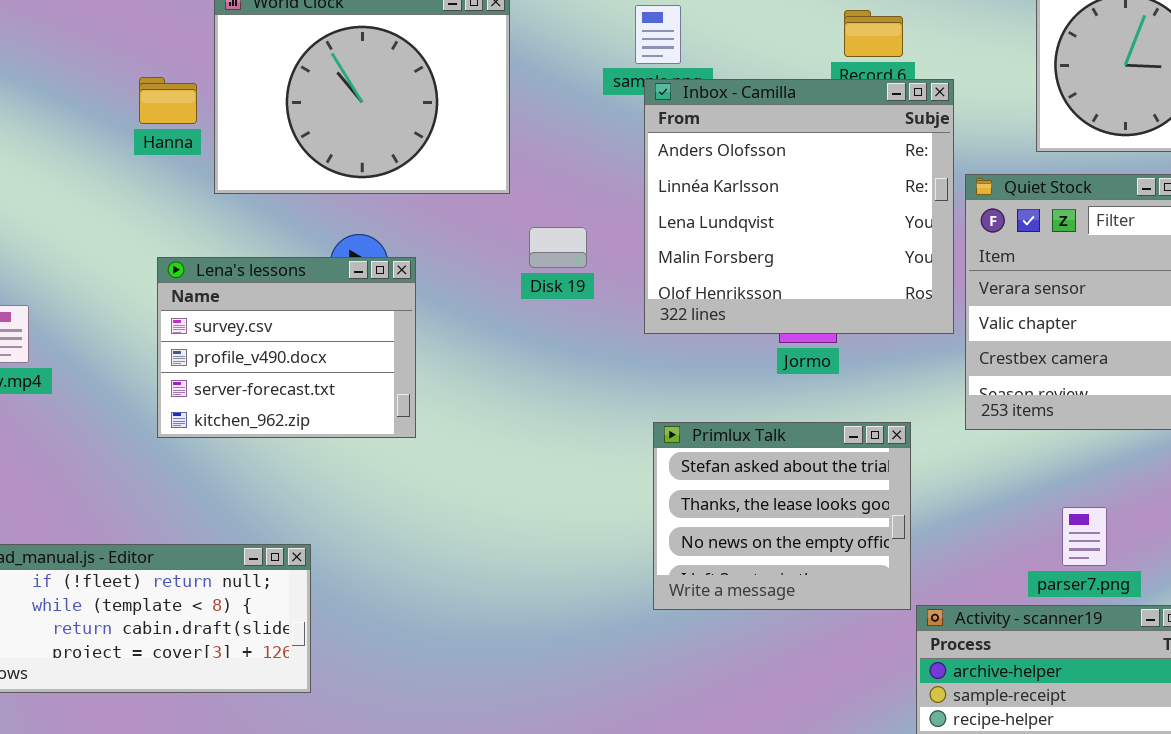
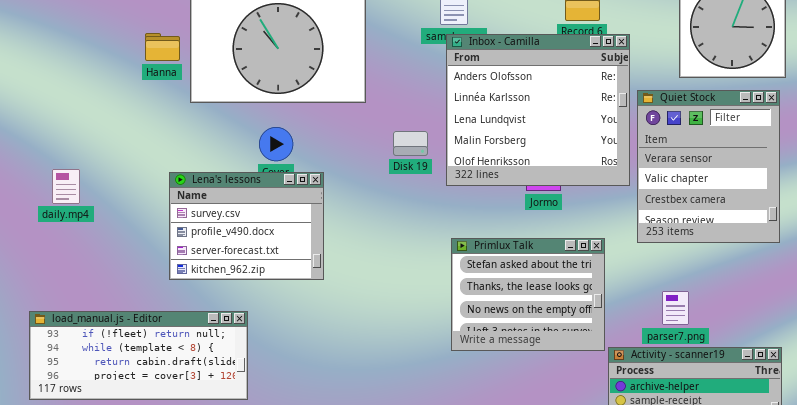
Disk 19: [529,227,587,268] -> [393,131,428,156], moved
Lena's lessons: [157,257,416,438] -> [169,172,324,280], moved
parser7.png: [1062,507,1107,566] -> [662,291,689,325], moved

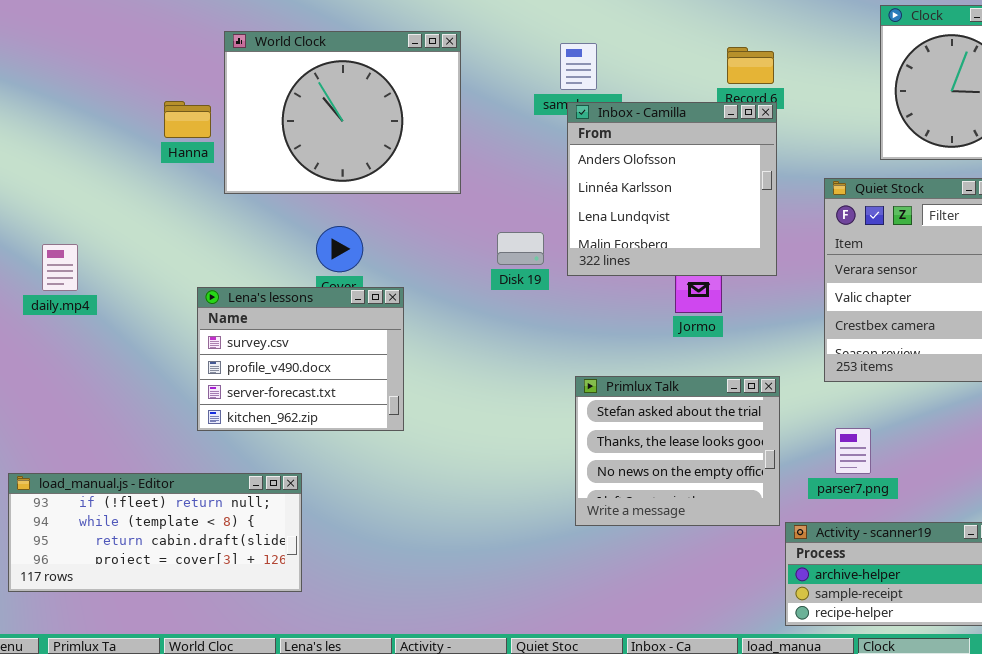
Inbox - Camilla: [446,34,630,186] -> [567,102,777,276], resized
daily.mp4: [52,169,80,204] -> [42,244,78,291], moved
parser7.png: [662,291,689,325] -> [835,428,871,474], moved

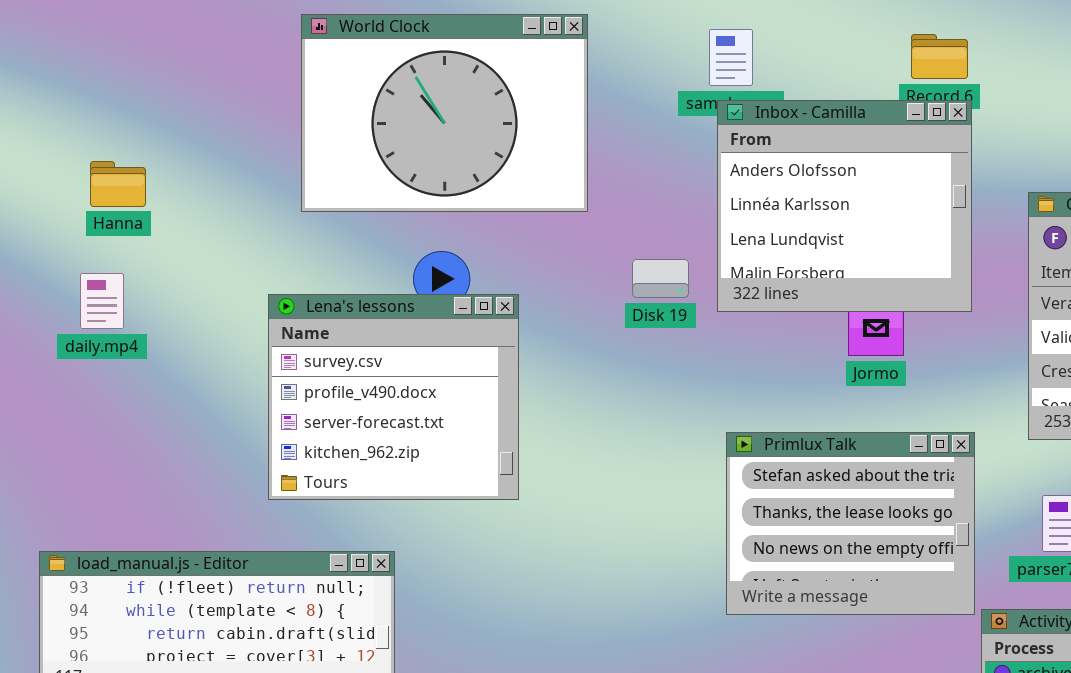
Hanna: [164,101,211,138] -> [90,161,146,207], moved
Lena's lessons: [197,287,404,431] -> [268,294,519,500], resized

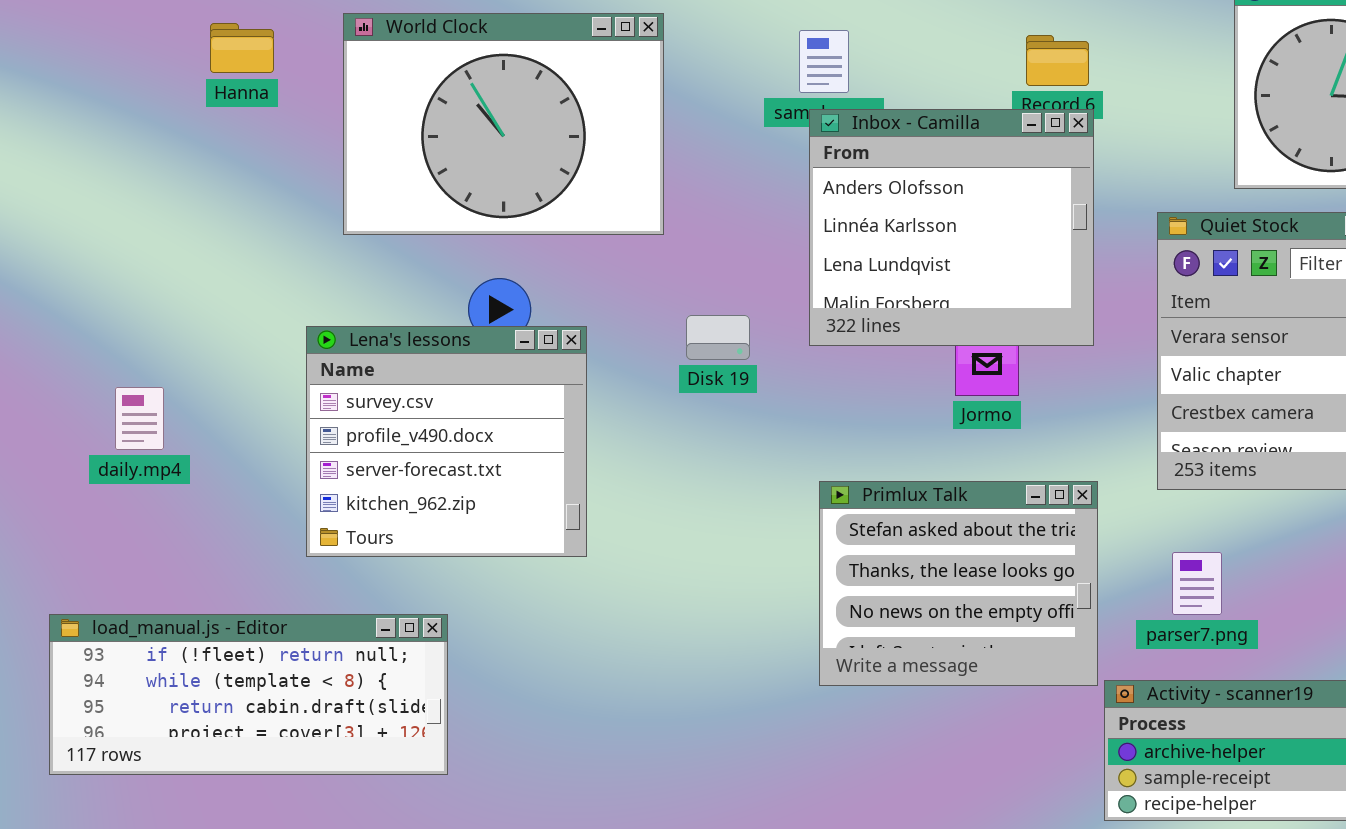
Hanna: [90,161,146,207] -> [210,23,274,73], moved
Disk 19: [632,259,689,298] -> [686,315,750,360], moved
daily.mp4: [80,273,124,329] -> [115,387,164,450], moved

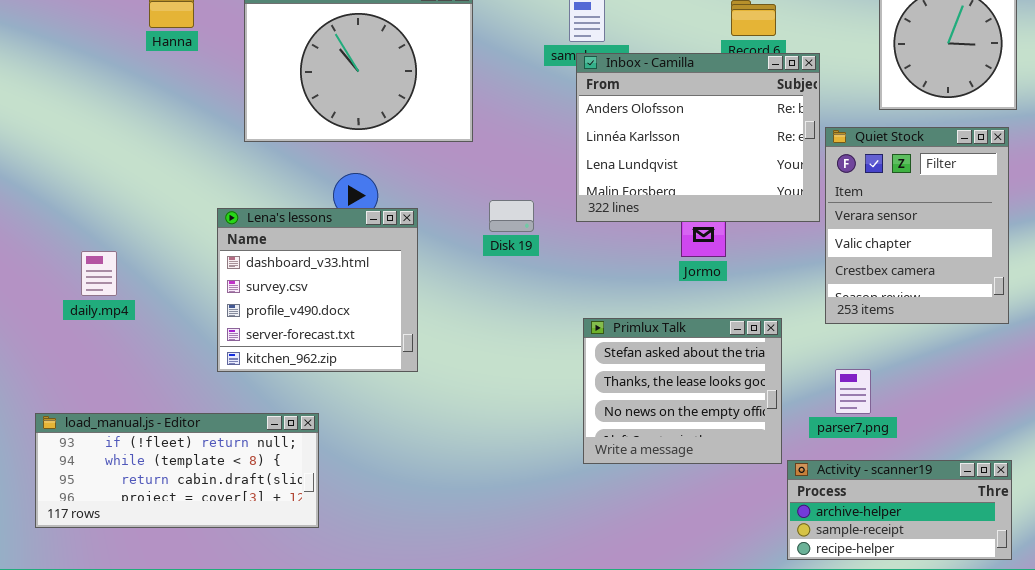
Inbox - Camilla: [809,109,1094,346] -> [576,53,820,222], resized
Lena's lessons: [306,326,587,557] -> [217,208,418,372], scrolled up 1 row

